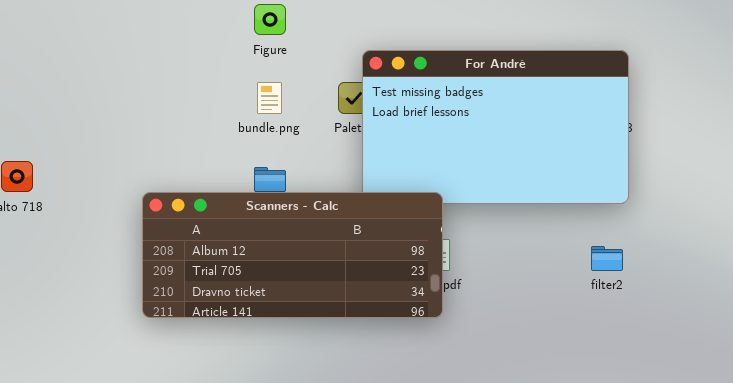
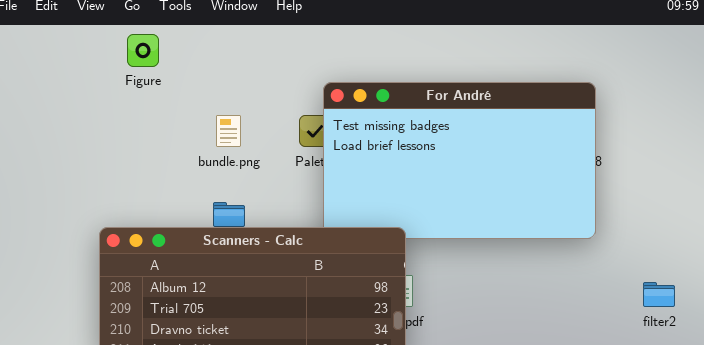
Figure: [254,4,286,35] -> [127,34,159,67], moved
filter2: [591,246,623,271] -> [643,282,675,307], moved

